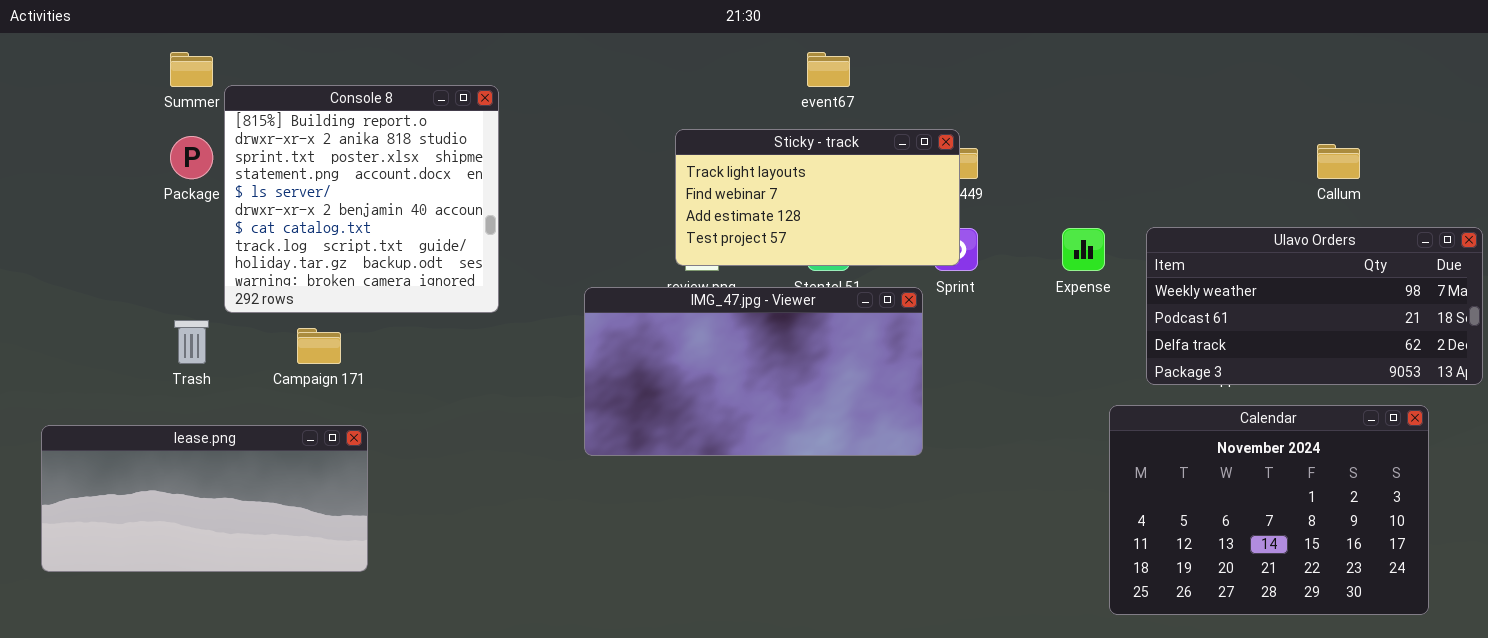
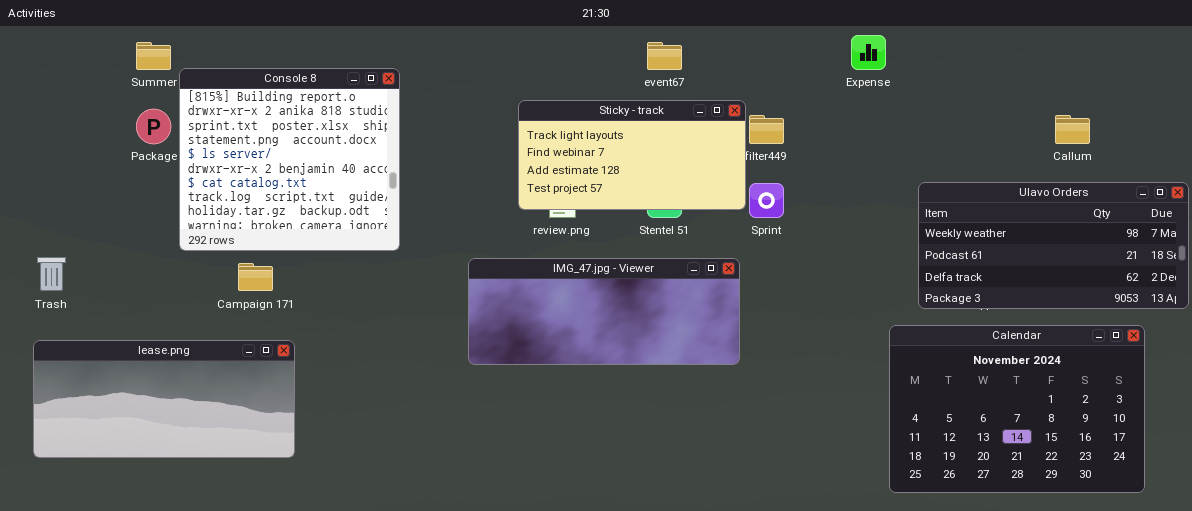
Sticky - track: [675,129,960,266] -> [518,100,746,210], moved
Expense: [1062,228,1105,271] -> [851,35,886,70], moved
IMG_47.jpg - Viewer: [584,287,923,456] -> [468,258,740,365], resized
Trash: [174,320,209,364] -> [37,257,66,291], moved

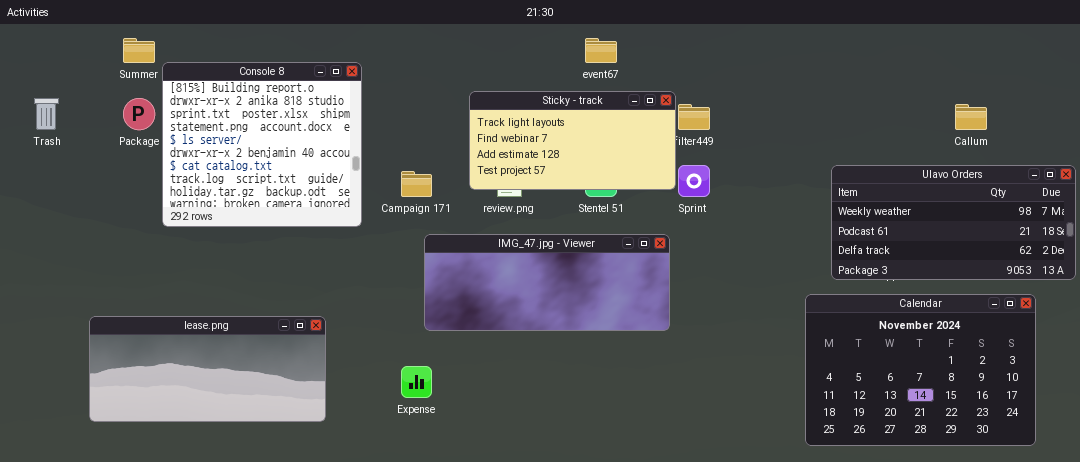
Expense: [851,35,886,70] -> [401,366,432,398], moved
Trash: [37,257,66,291] -> [34,98,59,130], moved
Campaign 171: [238,263,273,291] -> [401,171,432,197], moved
lease.png: [33,340,295,458] -> [89,316,326,422], moved

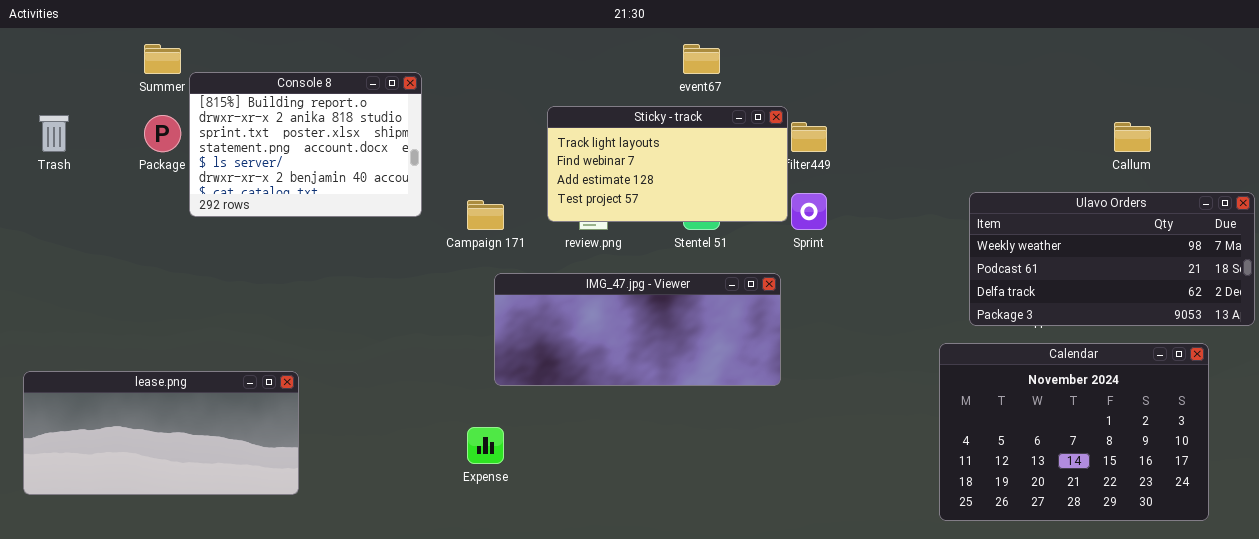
Console 8: [162,62,362,227] -> [189,72,422,217], resized
lease.png: [89,316,326,422] -> [23,371,299,495], moved

